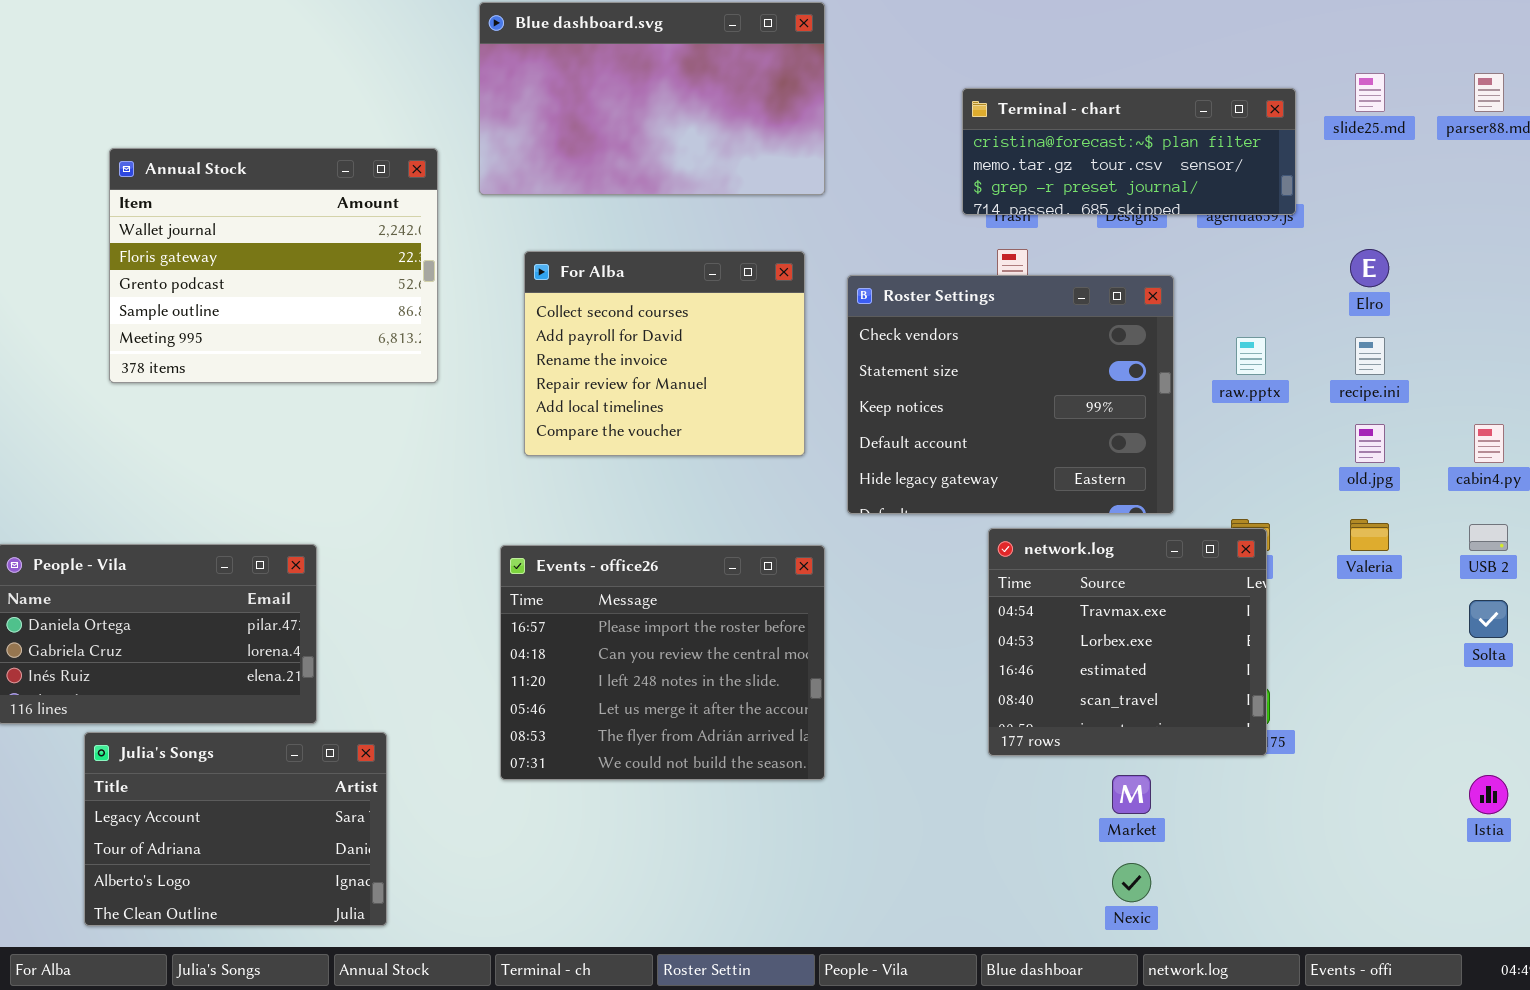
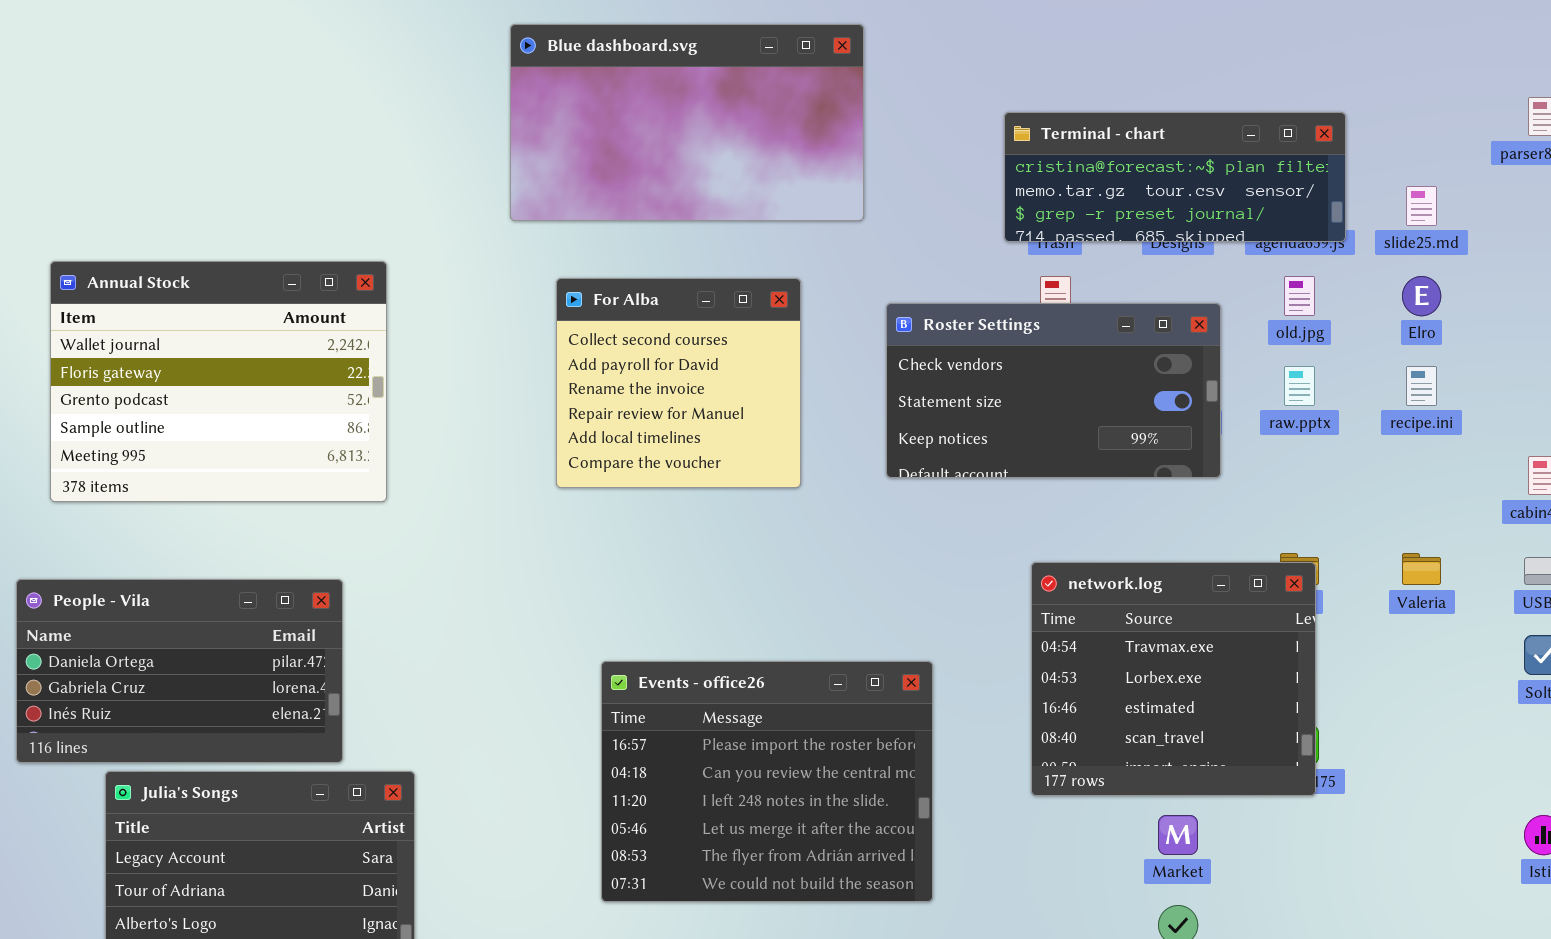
slide25.md: [1355,73,1385,112] -> [1406,186,1437,226], moved
Annual Stock: [109,148,438,383] -> [50,261,387,502], moved
For Alba: [524,251,805,456] -> [556,278,801,488], resized
Roster Settings: [847,275,1174,514] -> [886,303,1221,478], resized
old.jpg: [1355,424,1385,463] -> [1284,276,1315,316], moved
Events - office26: [500,545,825,780] -> [601,661,933,902], moved

